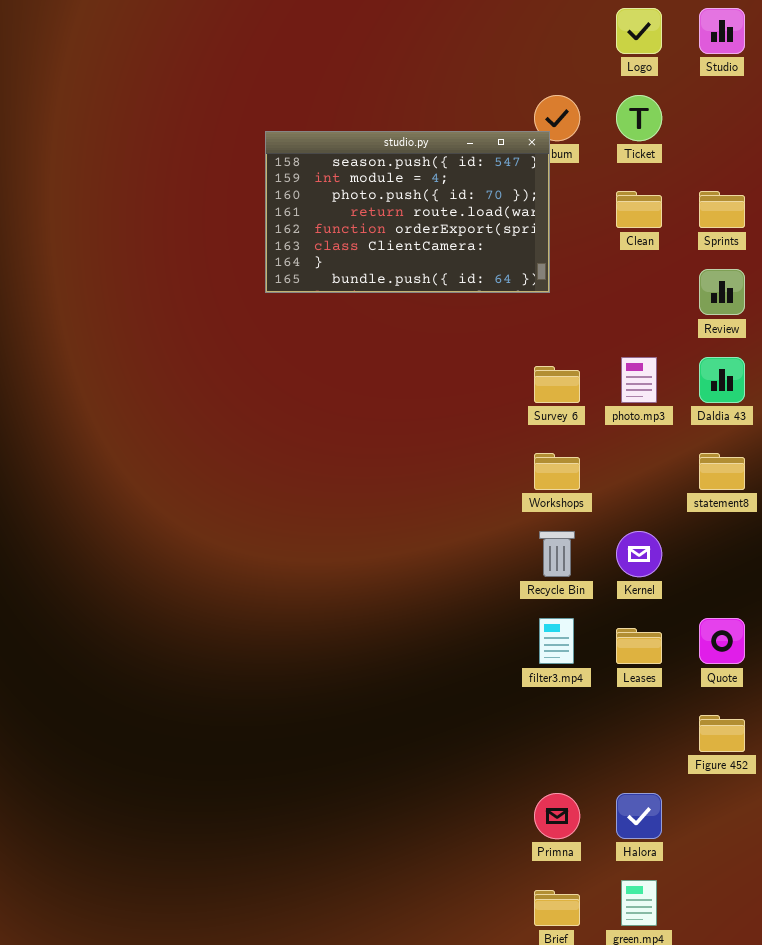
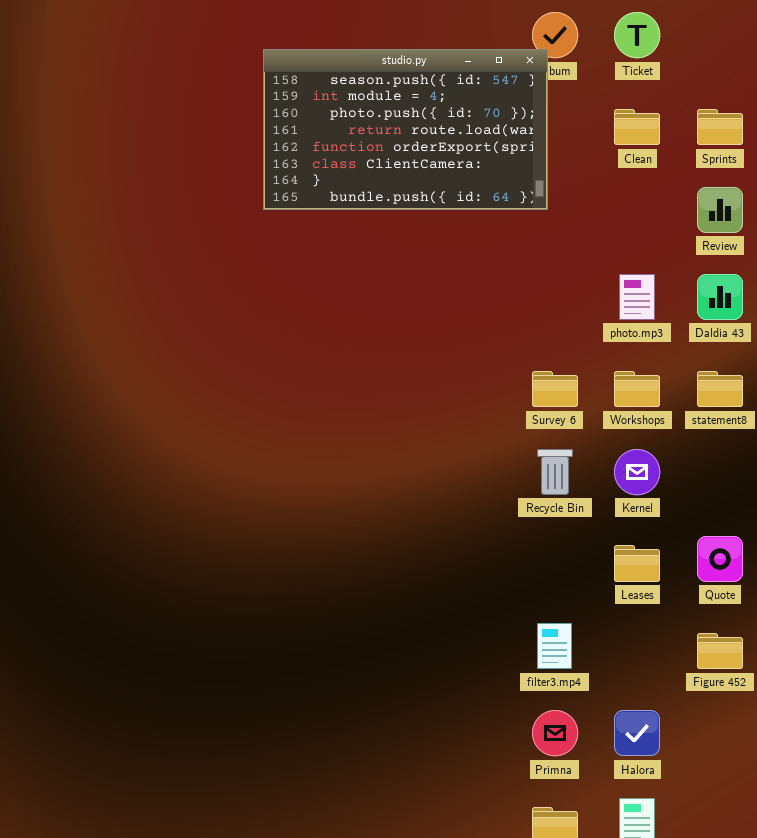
Survey 6: [534,366,580,403] -> [532,371,578,407], moved
Workshops: [534,453,580,490] -> [614,371,660,407], moved
filter3.mp4: [539,618,574,664] -> [537,623,572,669], moved

